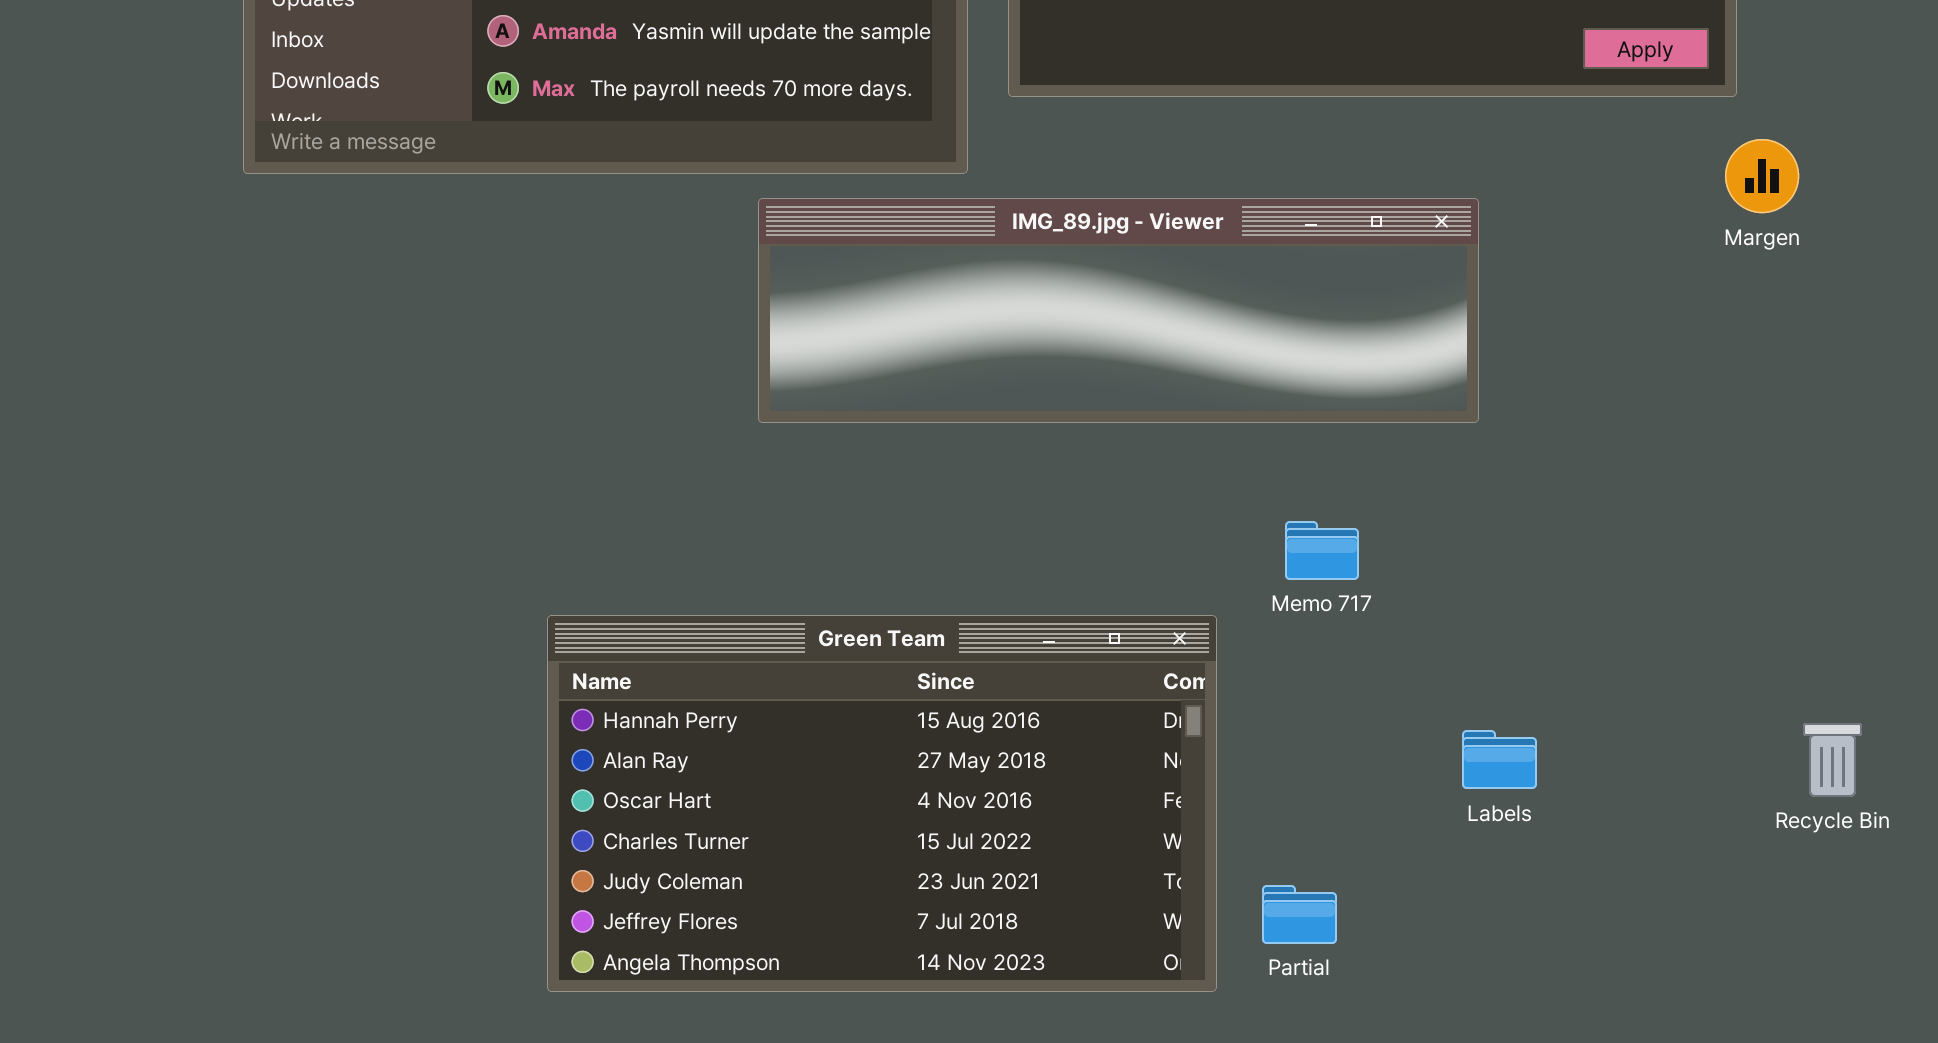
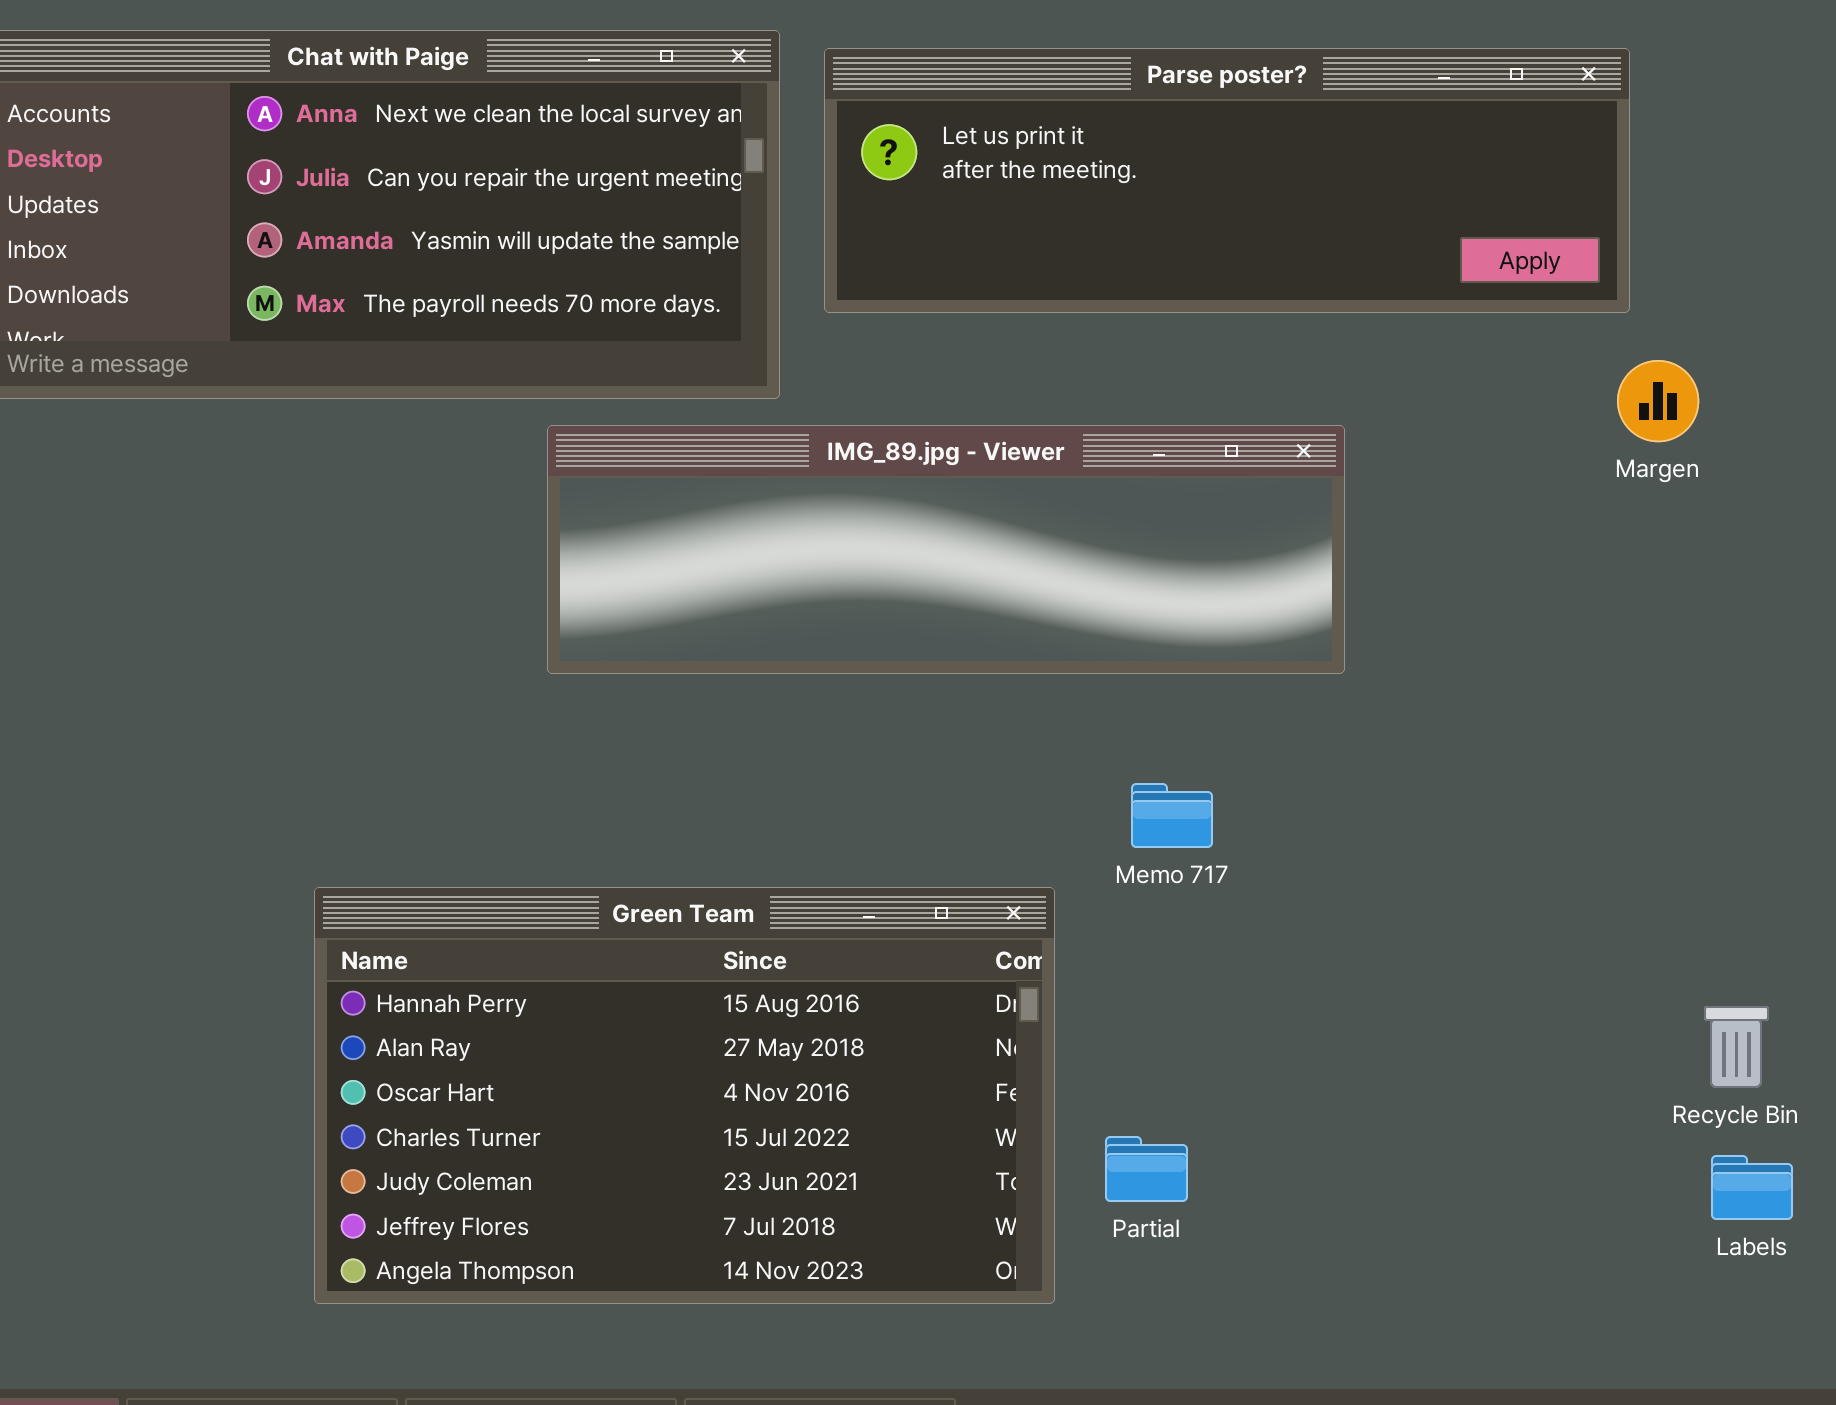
Labels: [1462,730,1537,789] -> [1711,1155,1793,1220], moved
Partial: [1262,885,1337,944] -> [1105,1136,1188,1202], moved

